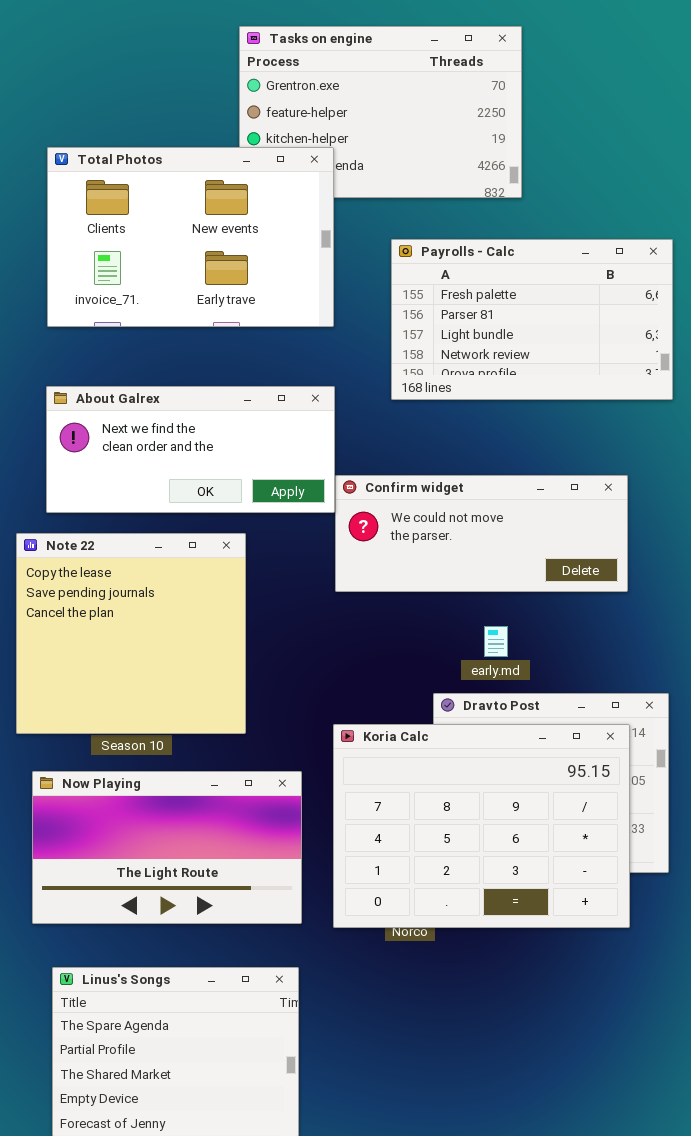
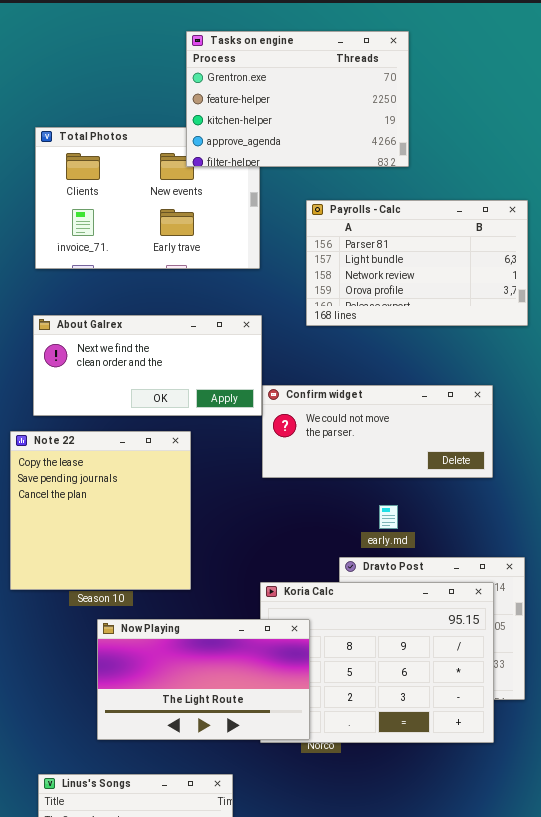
Tasks on engine: [239,26,522,198] -> [186,31,409,167], raised
Payrolls - Calc: [391,239,673,400] -> [306,200,528,326], scrolled down 1 row
Now Playing: [32,771,302,924] -> [97,619,310,740], moved

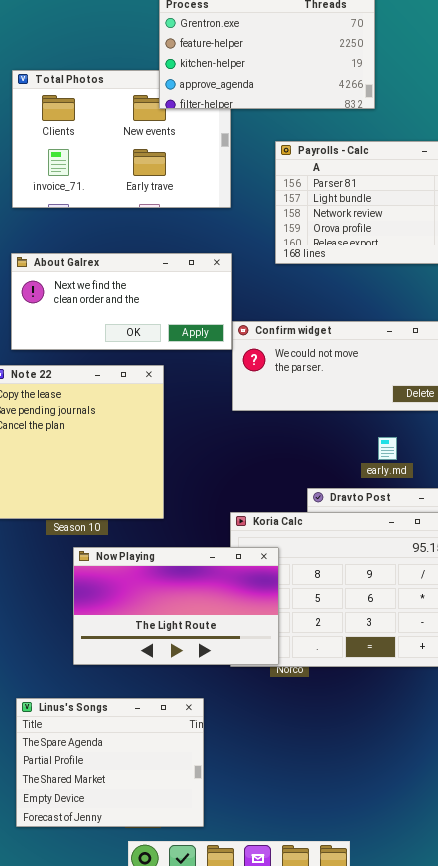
early.md: [379,505,398,529] -> [378,437,397,460], moved

